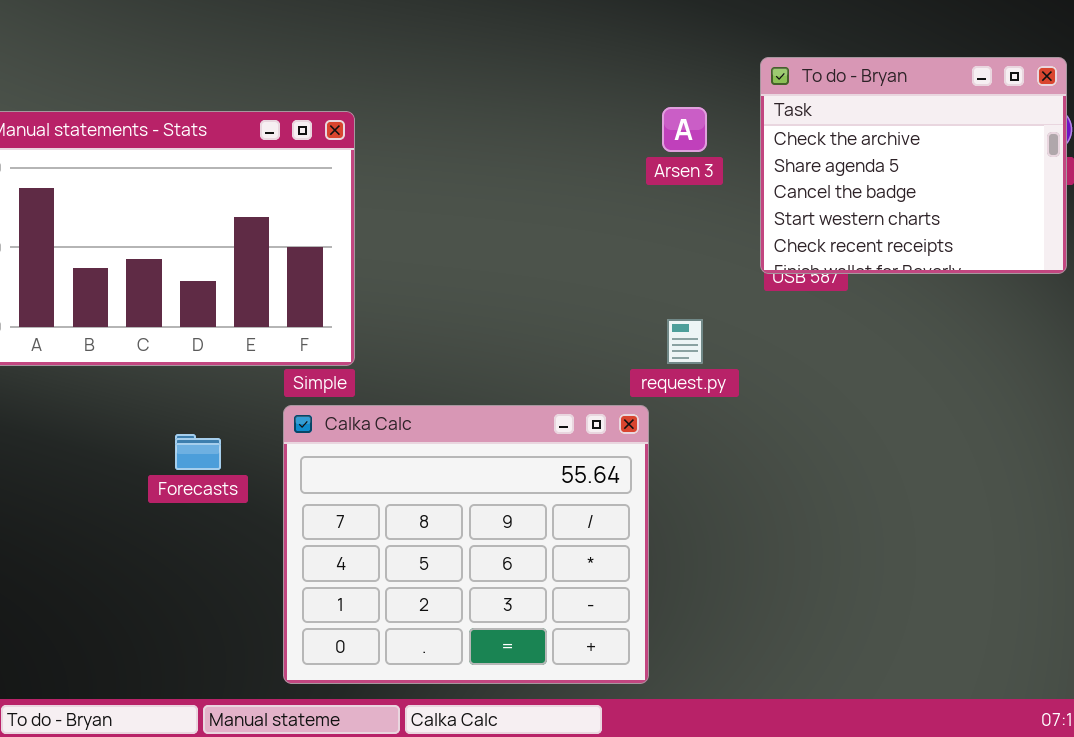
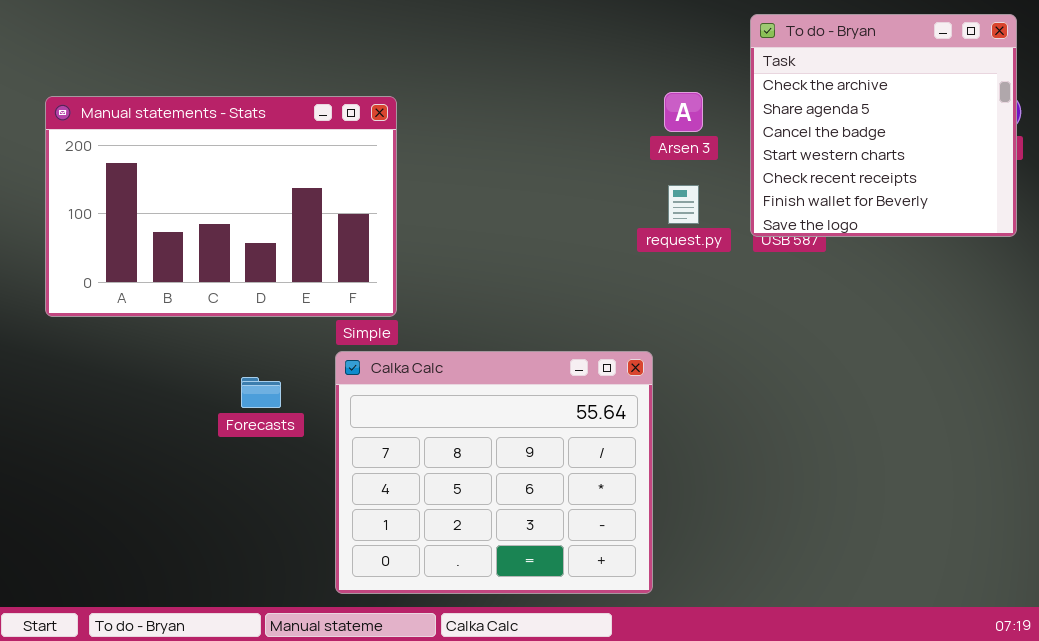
To do - Bryan: [760,57,1067,274] -> [750,14,1017,237], resized
request.py: [667,319,703,364] -> [668,185,699,224], moved

